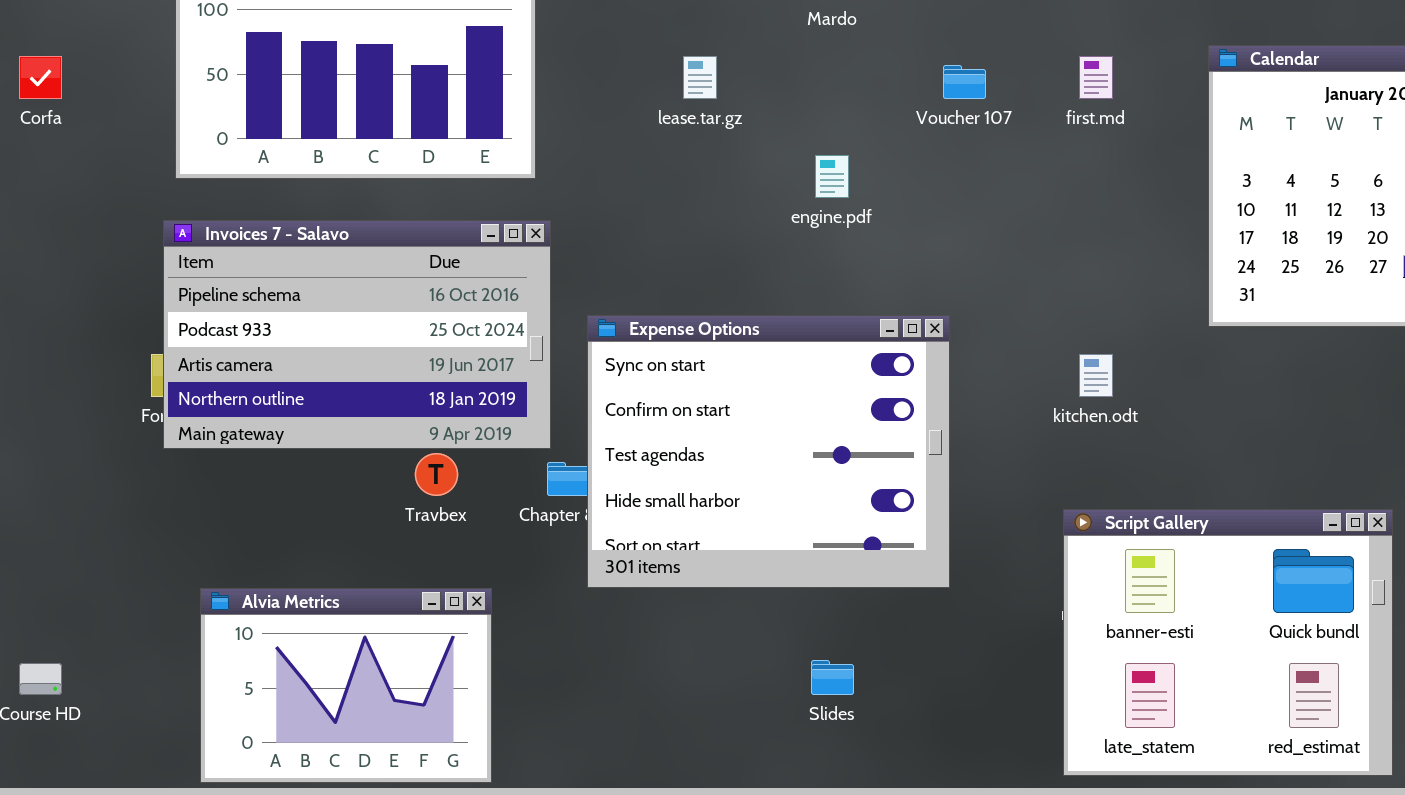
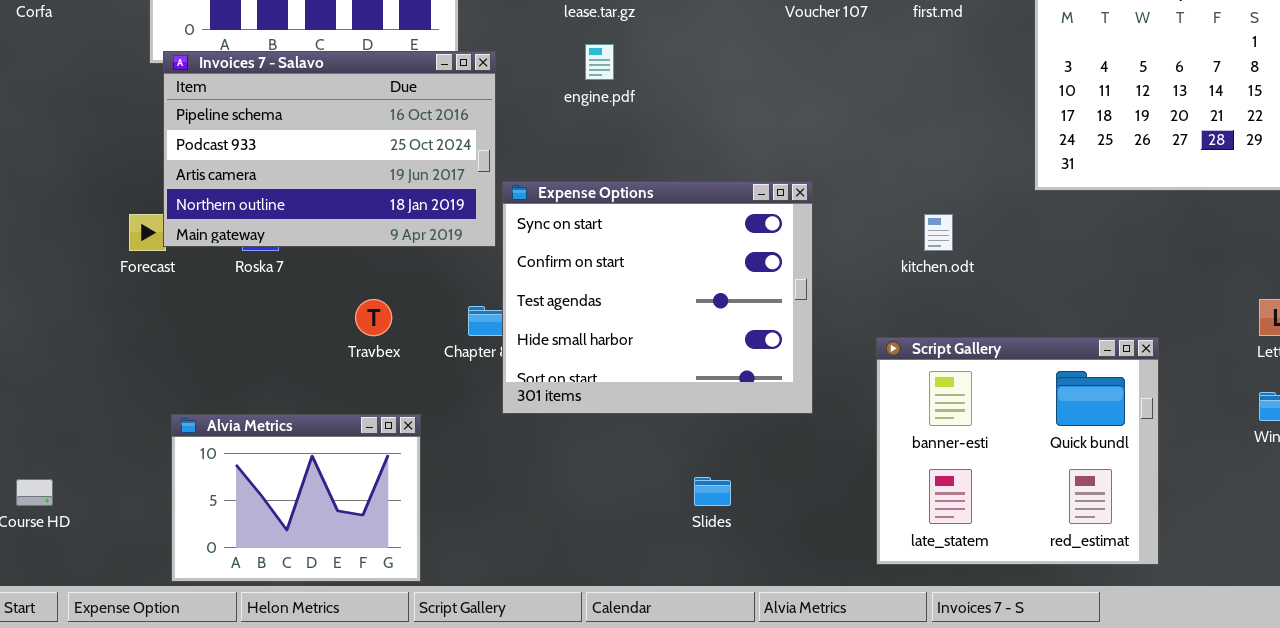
engine.pdf: [815,155,849,198] -> [585,44,614,80], moved
Invoices 7 - Salavo: [163,220,551,449] -> [163,51,496,247], moved
Script Gallery: [1063,509,1393,776] -> [876,337,1159,565], moved

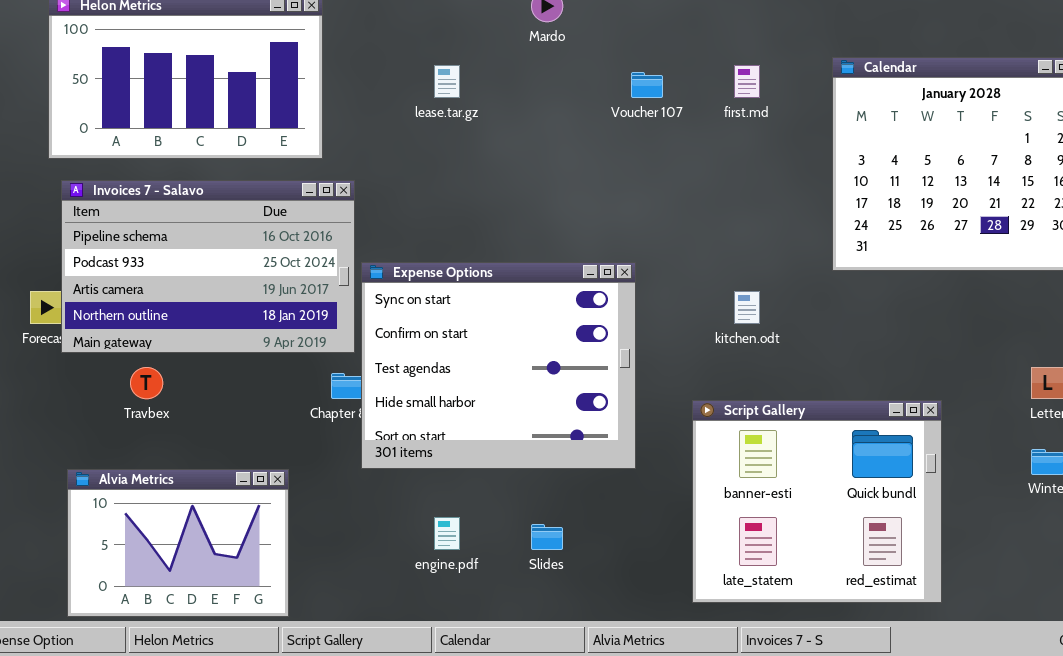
engine.pdf: [585,44,614,80] -> [434,517,460,550], moved
Invoices 7 - Salavo: [163,51,496,247] -> [61,180,355,353], moved
Travbex: [355,299,392,336] -> [130,367,163,399], moved

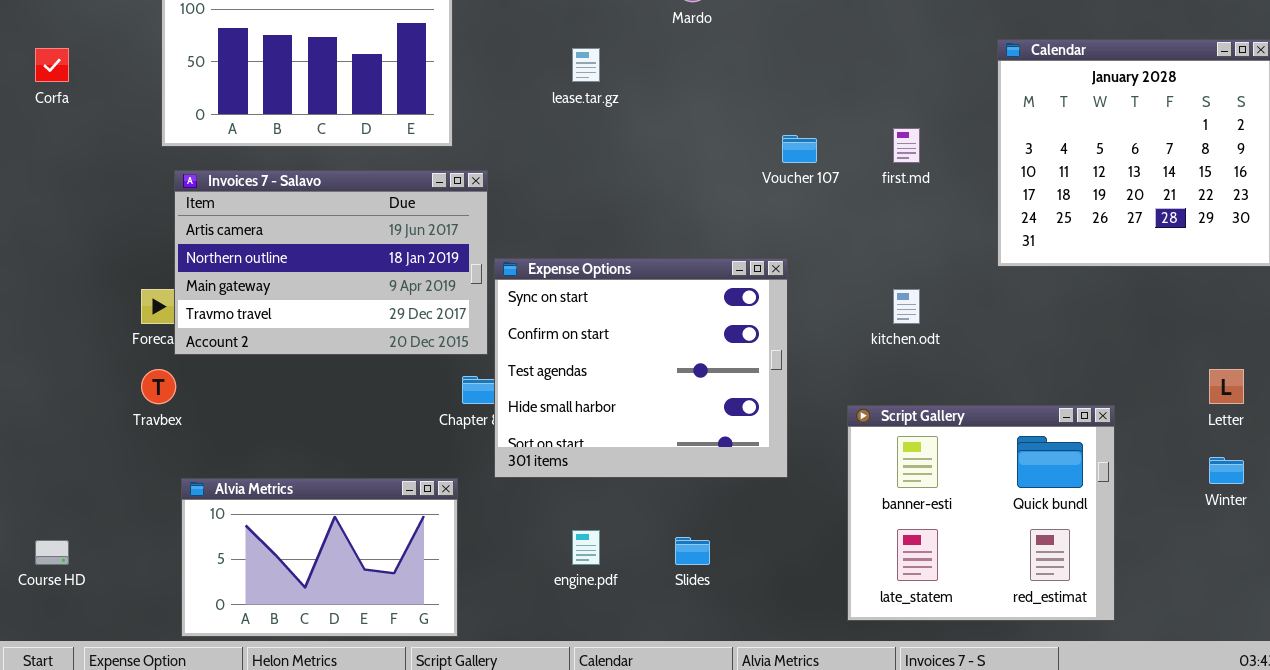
first.md: [734,65,760,98] -> [893,128,920,163], moved
Voucher 107: [631,72,663,98] -> [782,135,817,163], moved
Invoices 7 - Salavo: [61,180,355,353] -> [174,170,488,355], scrolled down 2 rows
Travbex: [130,367,163,399] -> [141,369,176,404], moved
Alvia Metrics: [67,469,289,617] -> [181,478,458,637], resized

